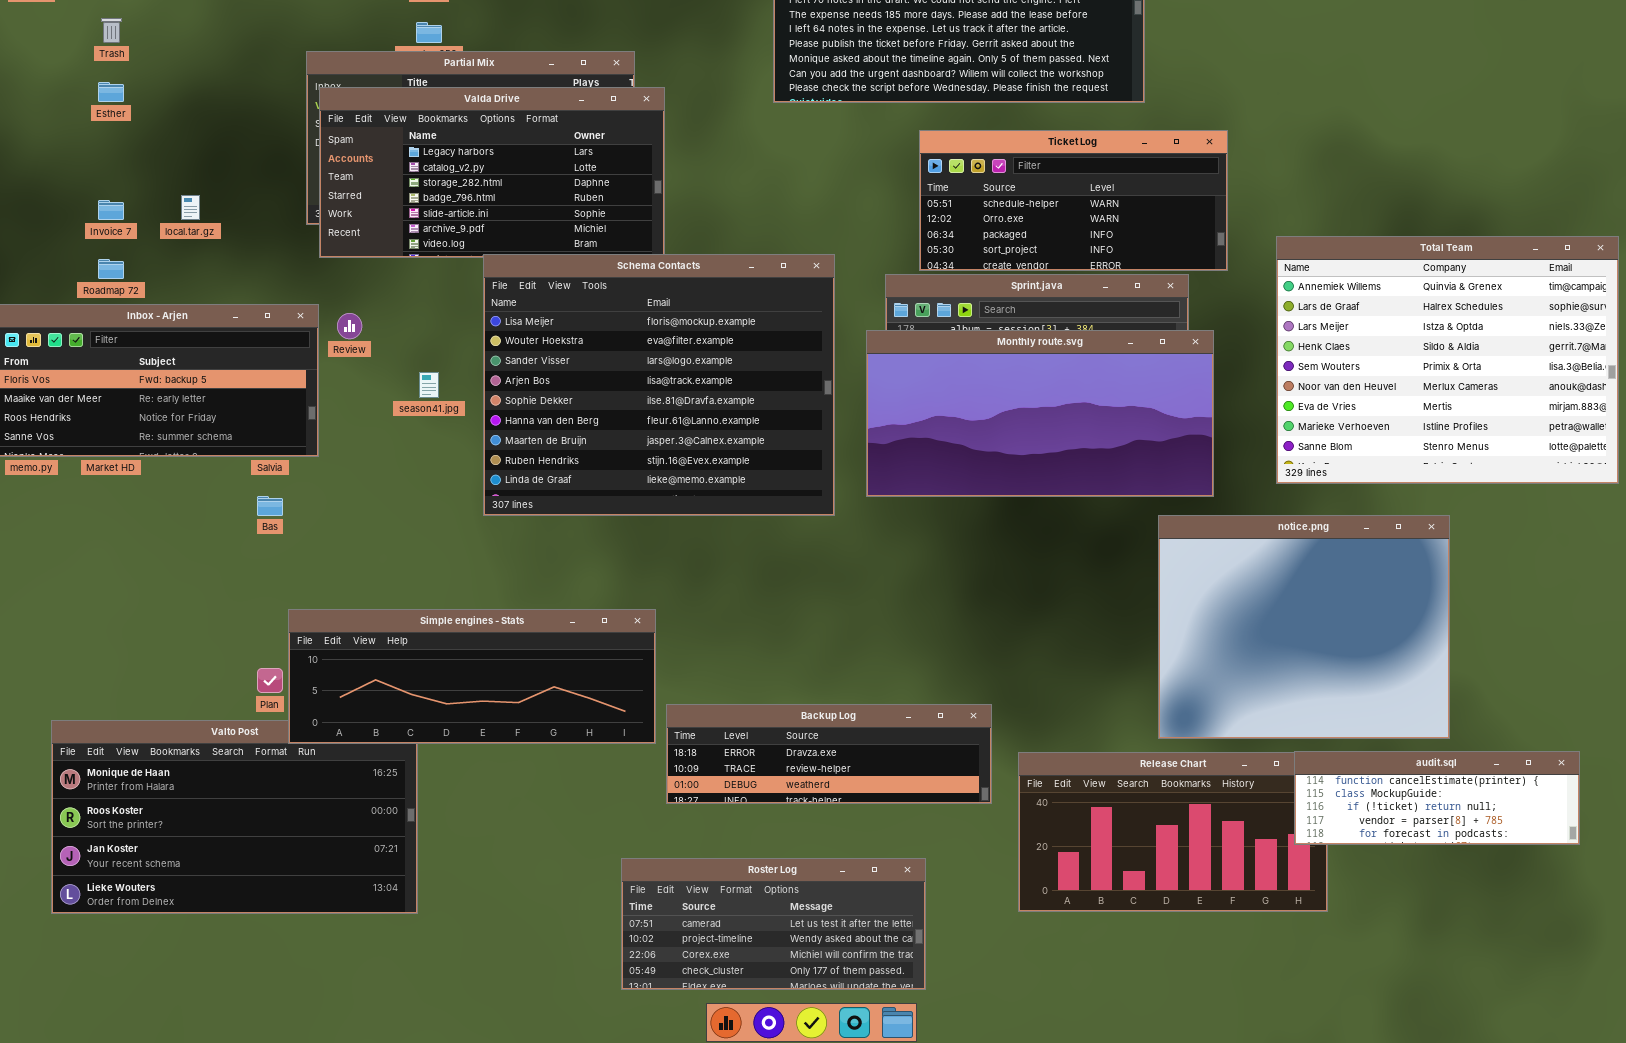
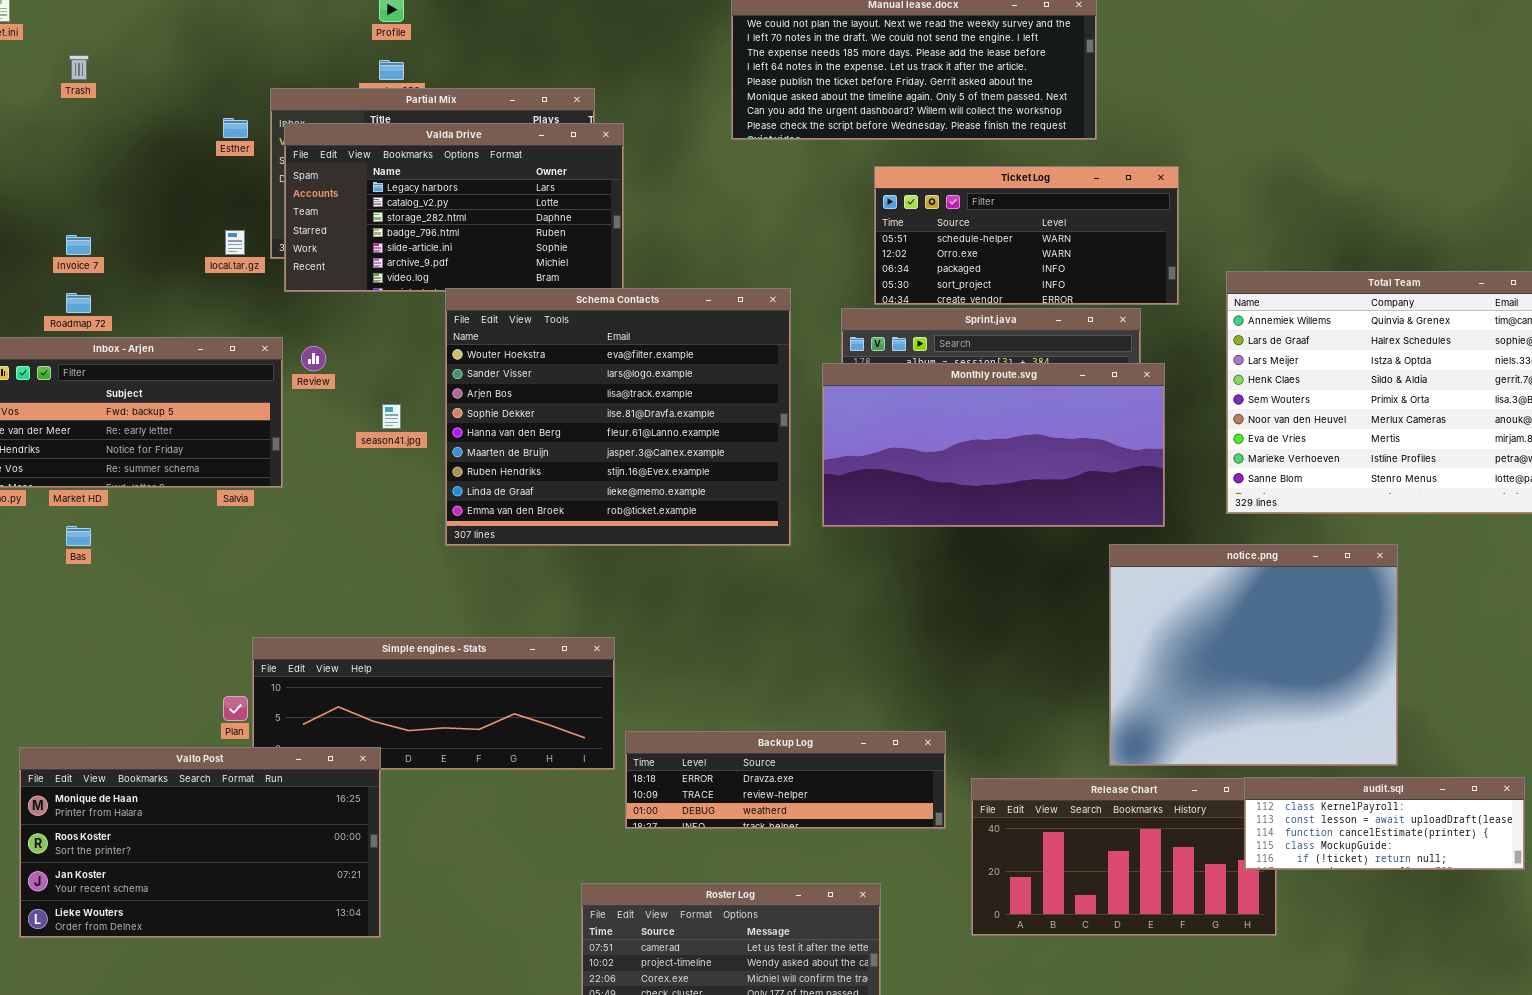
Esther: [98,82,124,102] -> [223,118,248,138], moved
local.tar.gz: [181,195,200,220] -> [225,230,245,255], moved
Schema Contacts: [483,254,835,516] -> [445,288,791,546], scrolled down 1 row
Bas: [257,496,283,516] -> [66,526,91,546], moved
Valto Post: [51,720,418,914] -> [19,747,381,938], raised
audit.sql: [1294,751,1580,845] -> [1244,777,1525,870], scrolled up 2 rows

